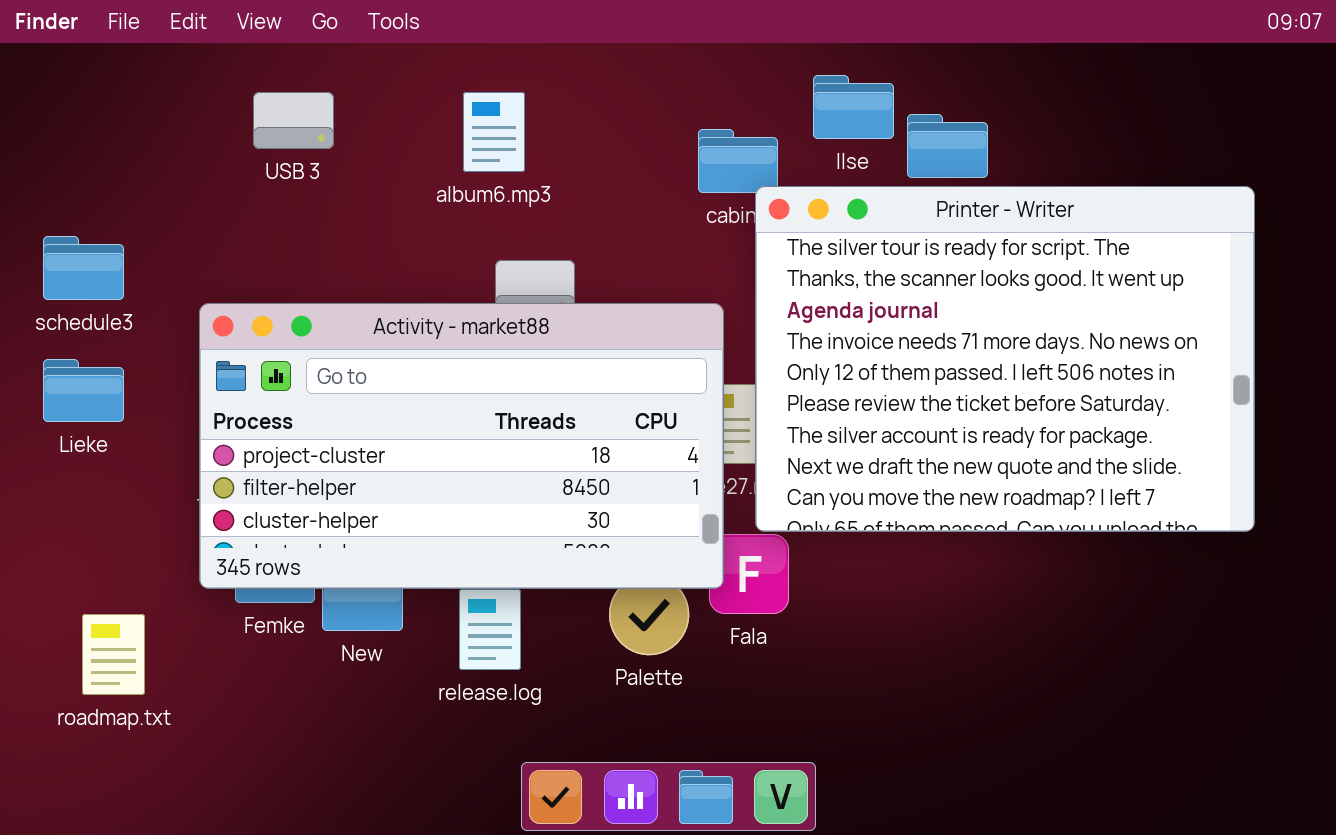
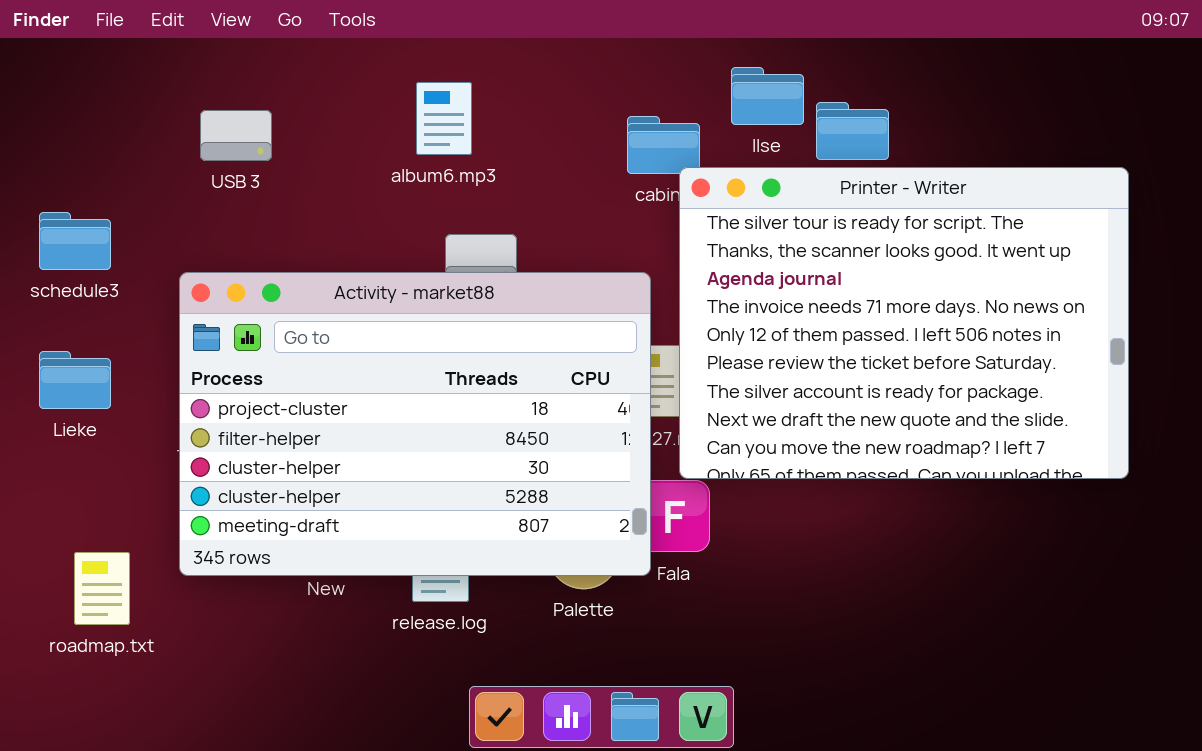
USB 3: [253,92,334,149] -> [200,110,272,161], moved
Activity - market88: [199,303,724,589] -> [179,272,651,576], resized
Lieke: [43,359,124,422] -> [39,351,111,409], moved

